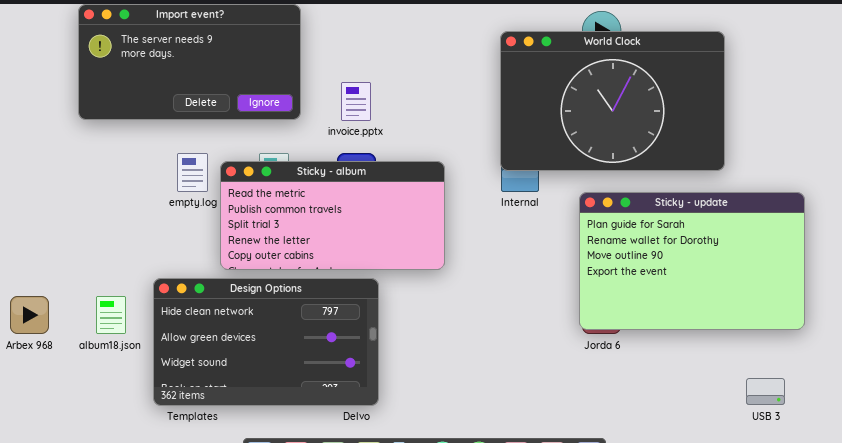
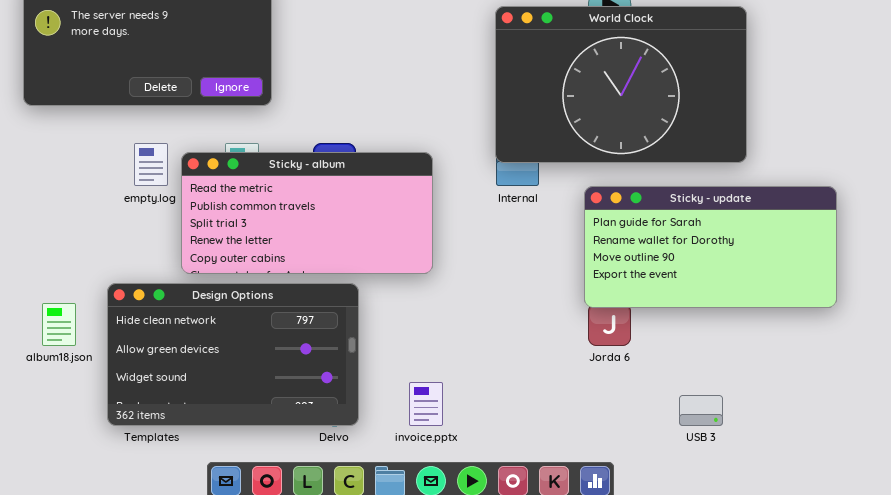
invoice.pptx: [341,82,371,121] -> [409,382,443,426], moved
Sticky - update: [579,192,805,330] -> [584,186,837,308], resized
USB 3: [746,378,785,405] -> [679,395,723,426], moved

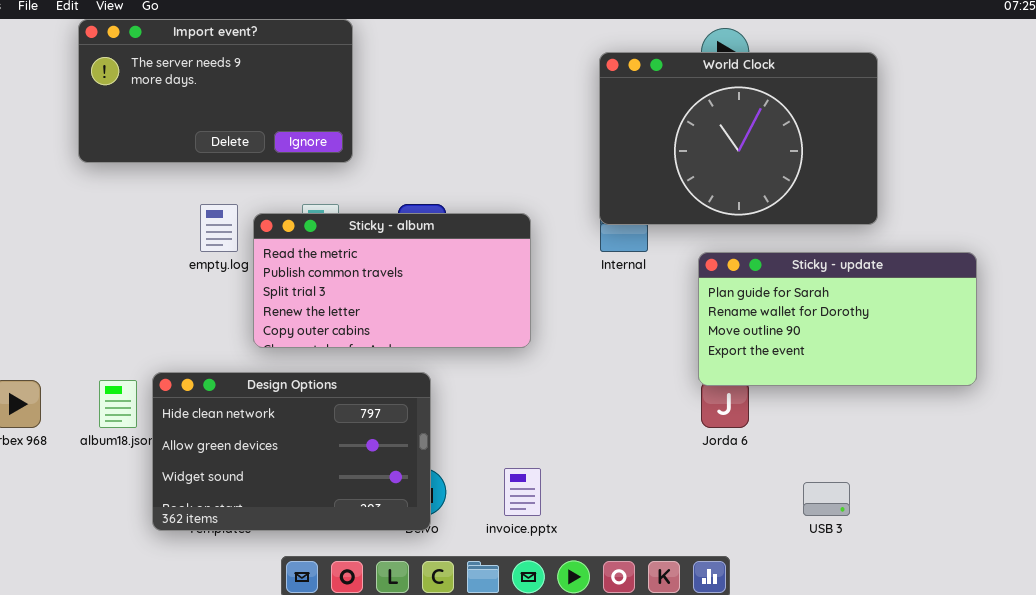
Design Options: [107,283,359,426] -> [152,372,431,531], moved

